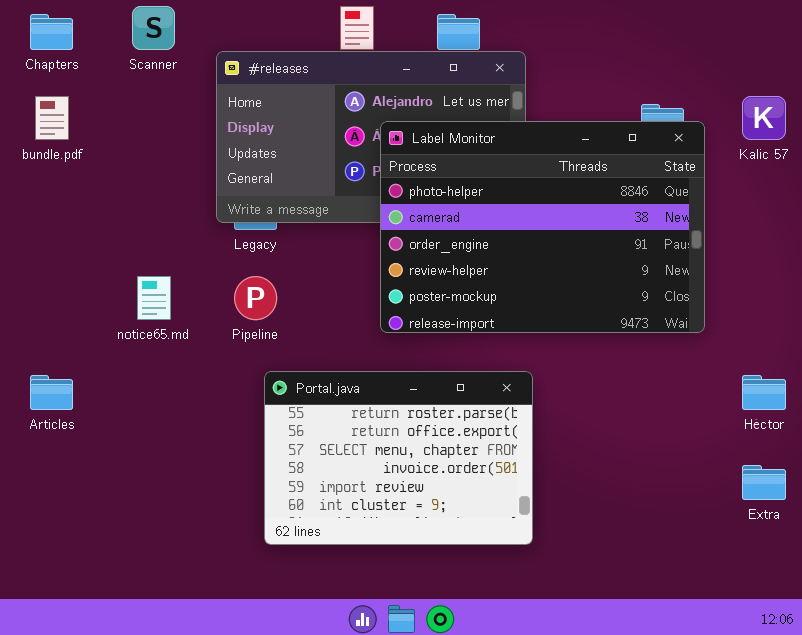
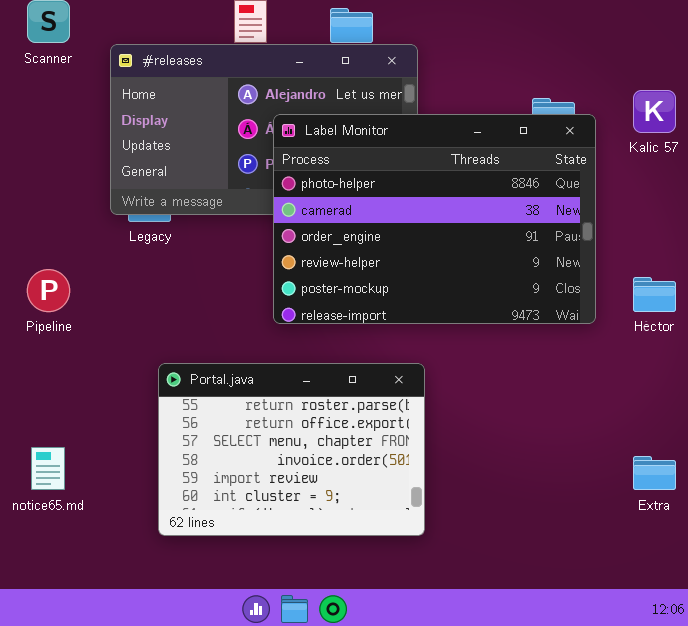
notice65.md: [137,276,171,320] -> [31,447,65,490], moved
Pipeline: [234,276,277,320] -> [27,269,70,312], moved
Héctor: [742,375,786,410] -> [633,277,676,312], moved

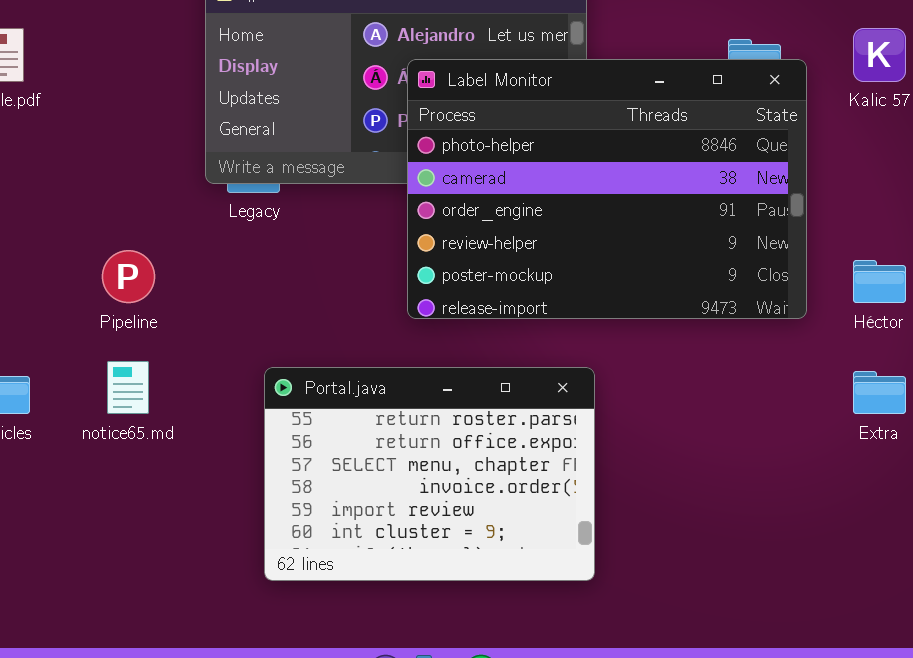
notice65.md: [31,447,65,490] -> [107,361,149,414], moved
Extra: [633,456,676,490] -> [853,371,906,414], moved

